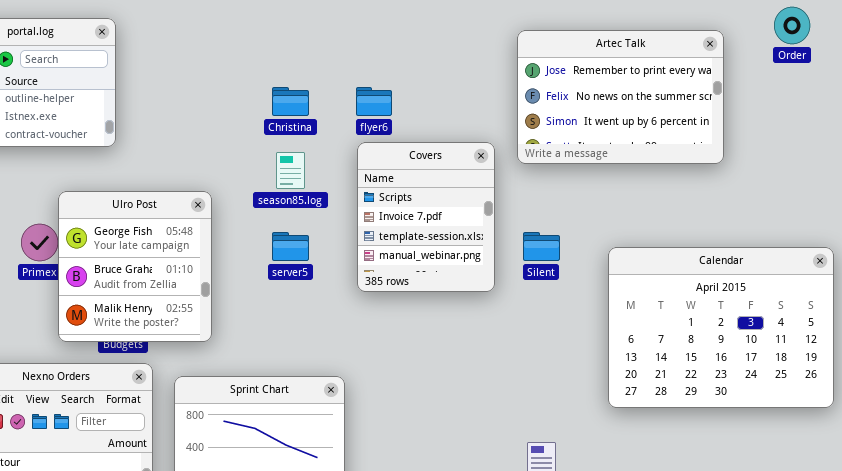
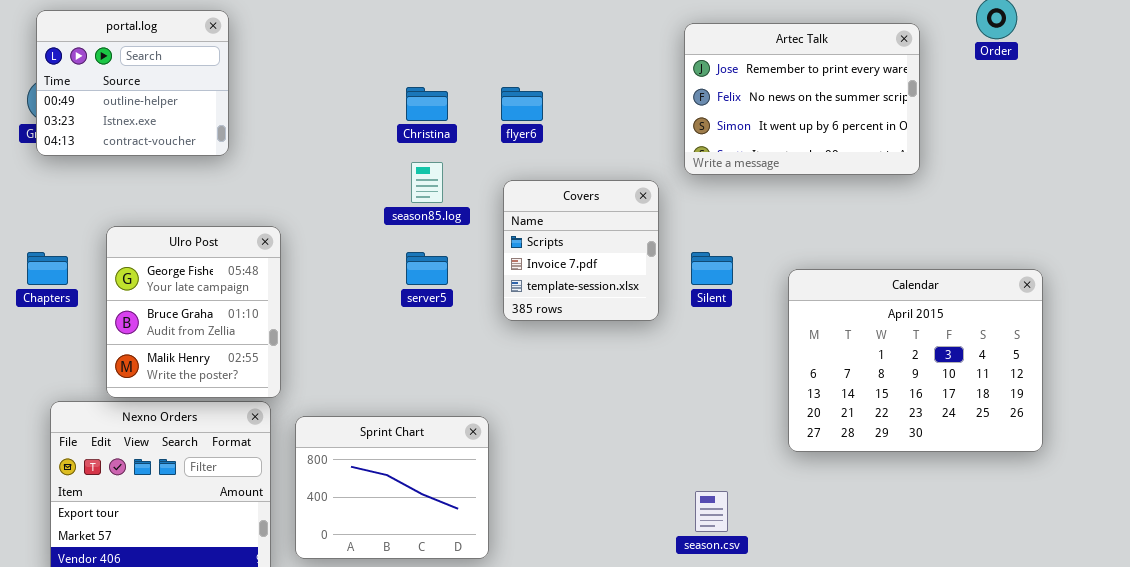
Covers: [357,142,495,292] -> [503,180,659,321], resized
Ulro Post: [58,191,212,342] -> [106,226,281,398], moved

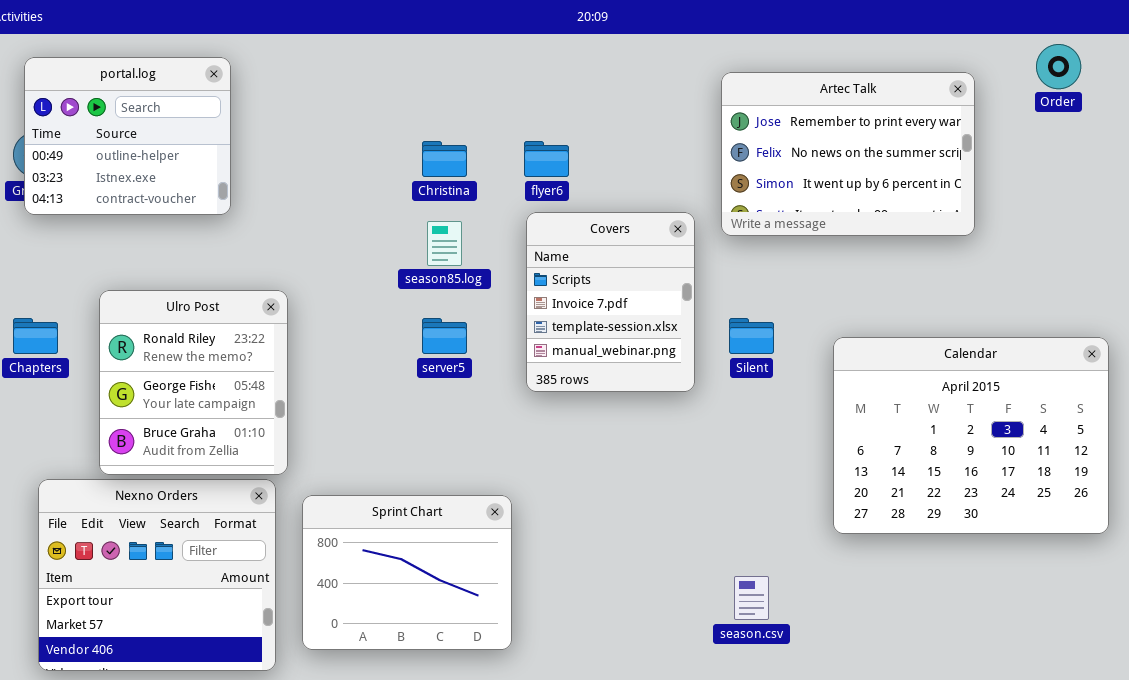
Covers: [503,180,659,321] -> [526,212,695,392], resized
Ulro Post: [106,226,281,398] -> [99,290,288,475], scrolled up 1 row

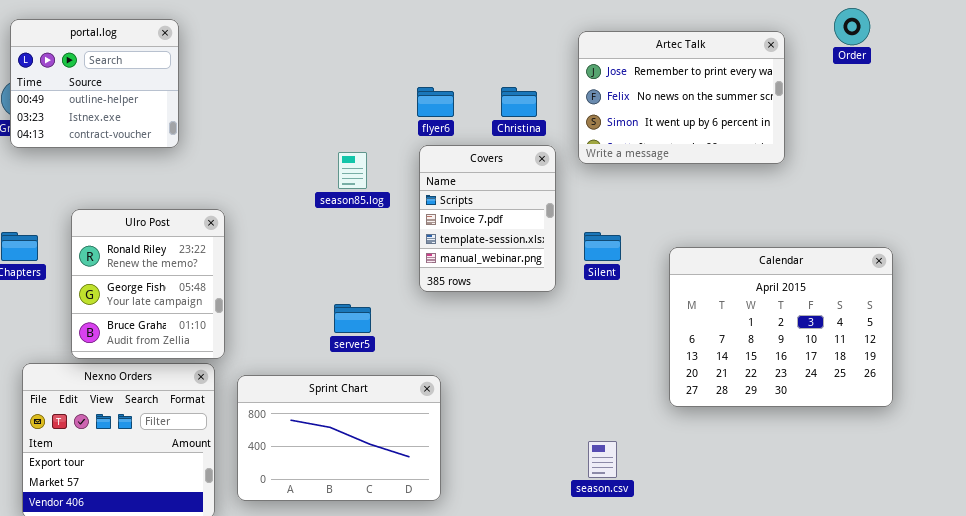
Christina: [422,141,467,177] -> [501,87,537,117], moved
server5: [422,318,467,354] -> [334,304,371,333], moved
Sprint Chart: [302,495,512,650] -> [237,375,441,501], resized

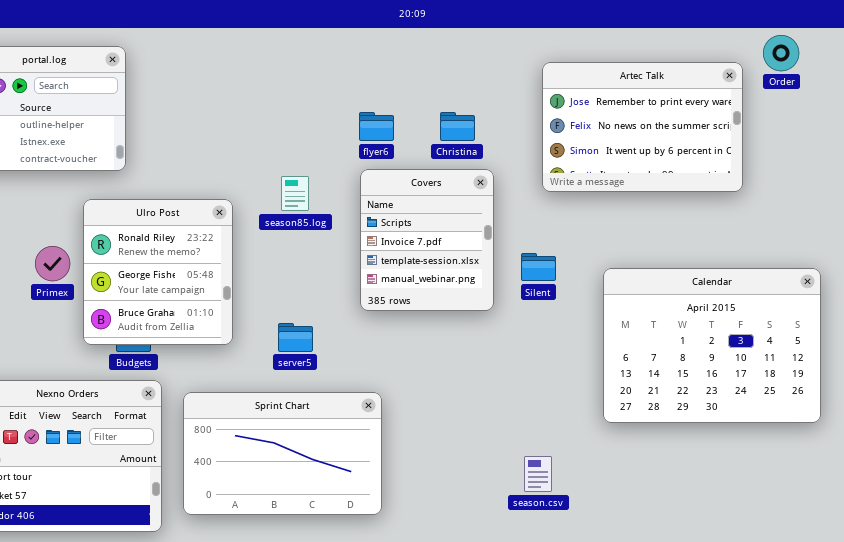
Artec Talk: [578,31,785,164] -> [542,62,743,192], moved
Ulro Post: [71,209,225,359] -> [83,199,233,345], moved

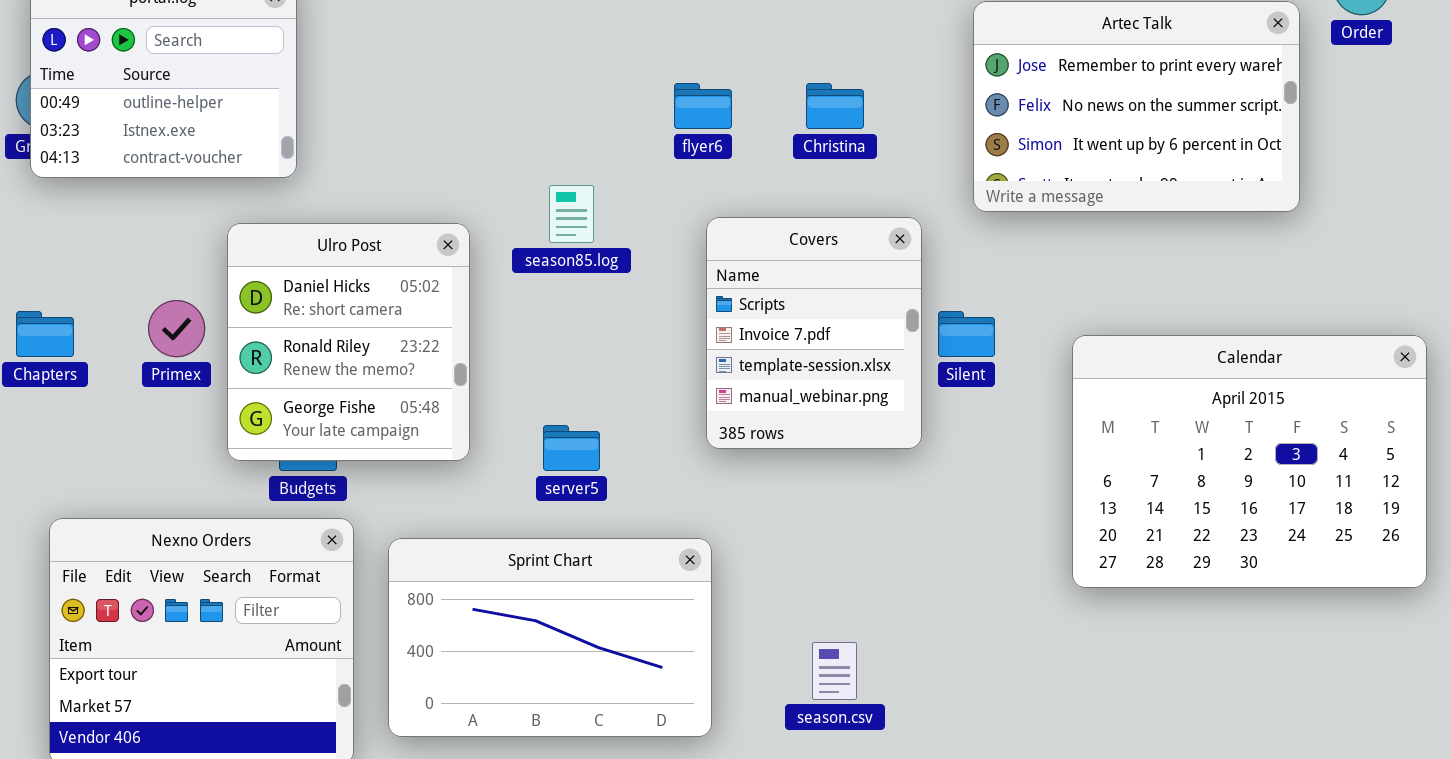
Covers: [360,169,494,311] -> [706,217,922,449], moved
Ulro Post: [83,199,233,345] -> [227,223,470,461], scrolled up 1 row
season.csv: [524,456,552,492] -> [812,642,857,700], moved

